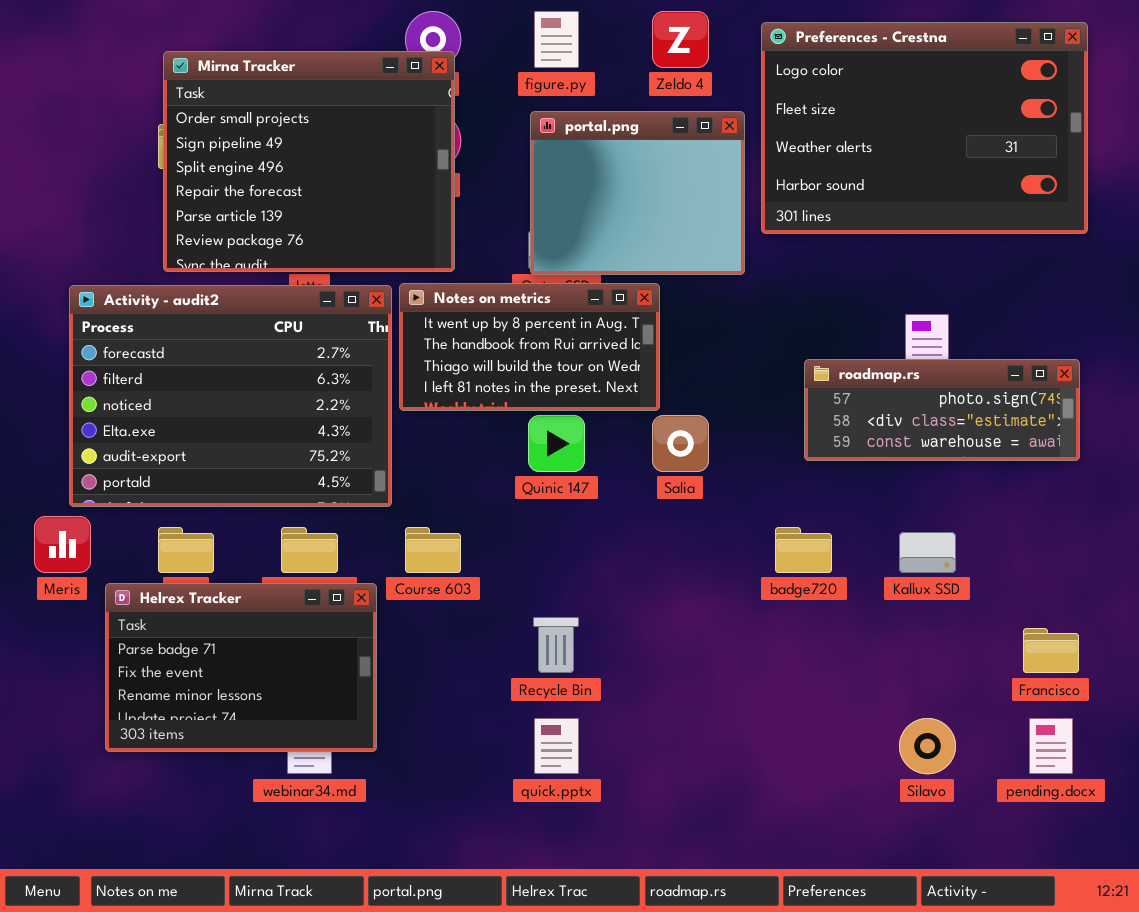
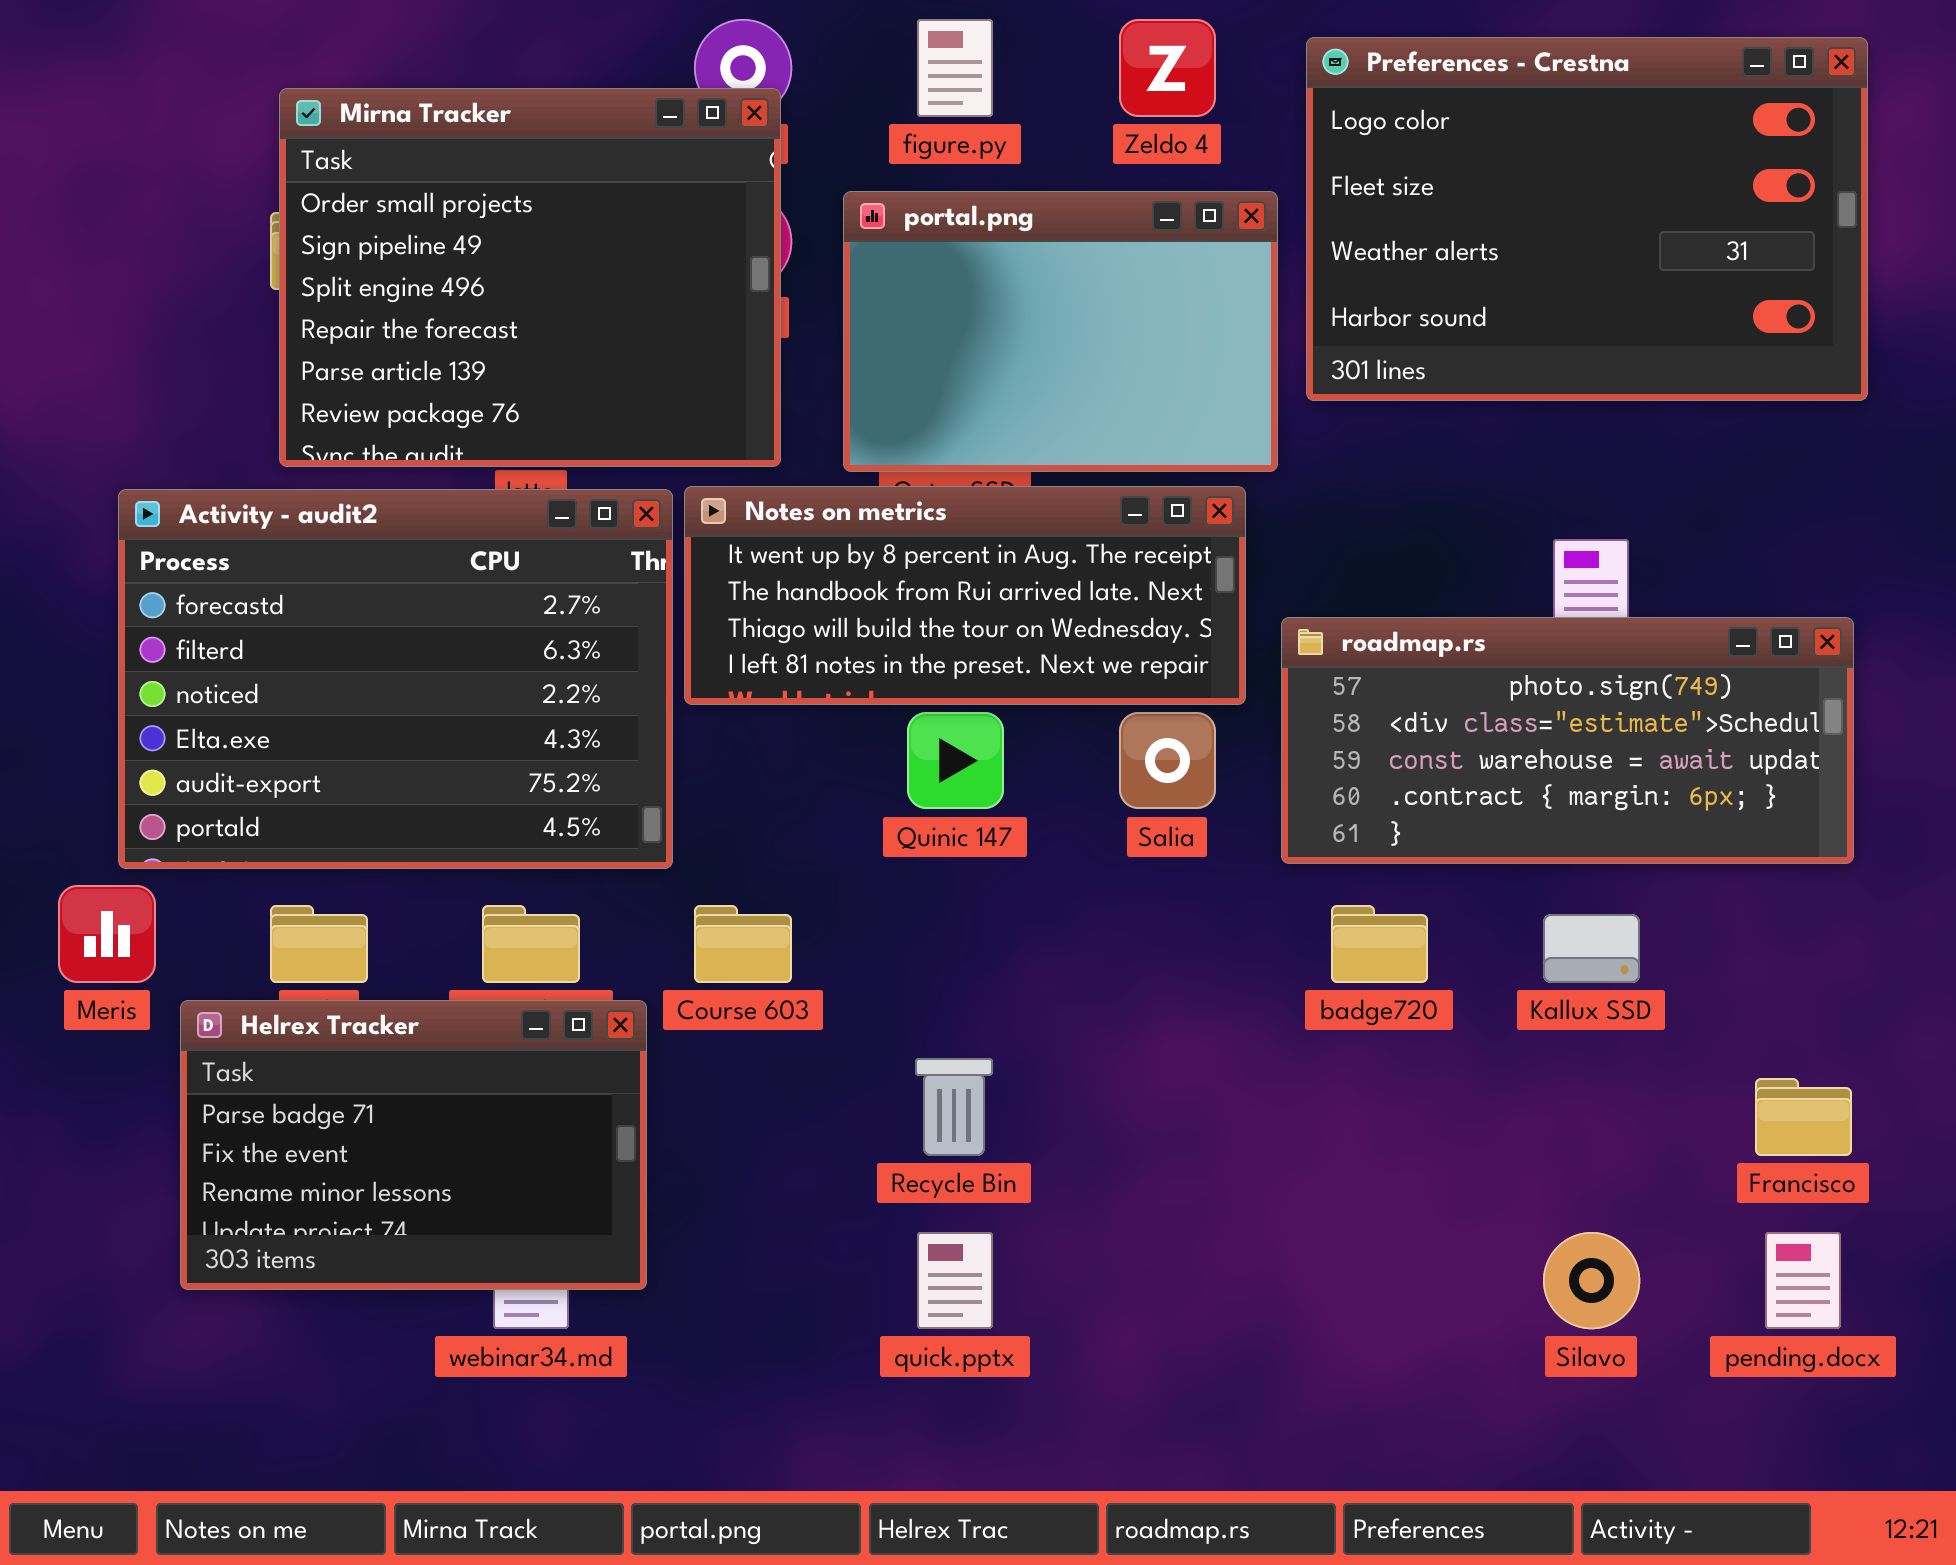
portal.png: [530,111,745,275] -> [843,191,1278,472], resized
Notes on metrics: [399,283,660,411] -> [684,486,1246,705], resized
roadmap.rs: [804,359,1080,461] -> [1281,617,1854,864], resized

